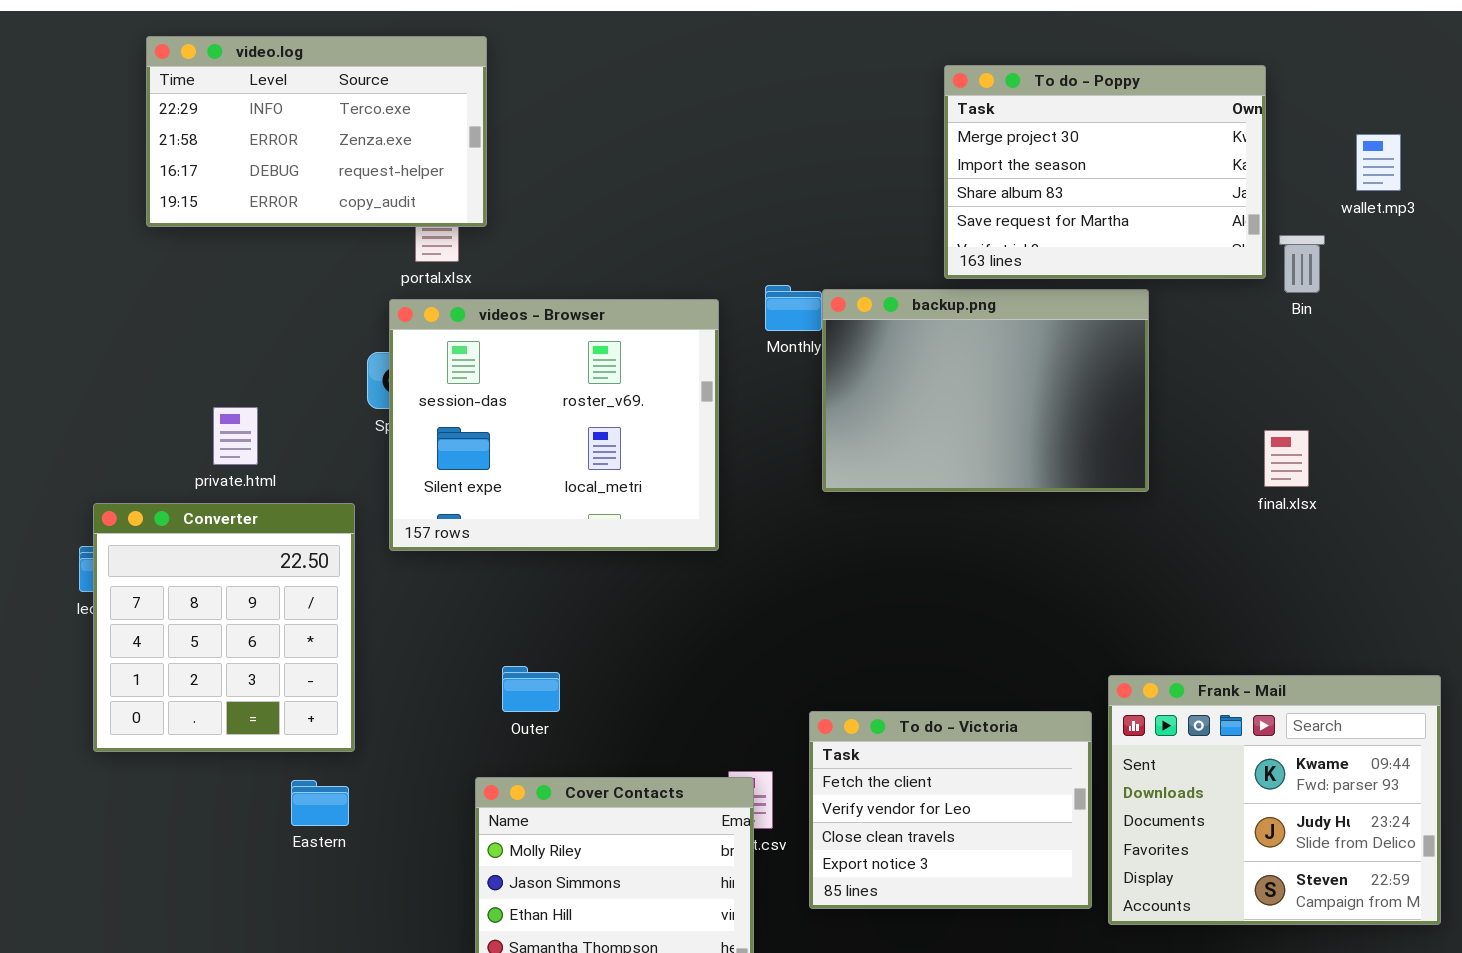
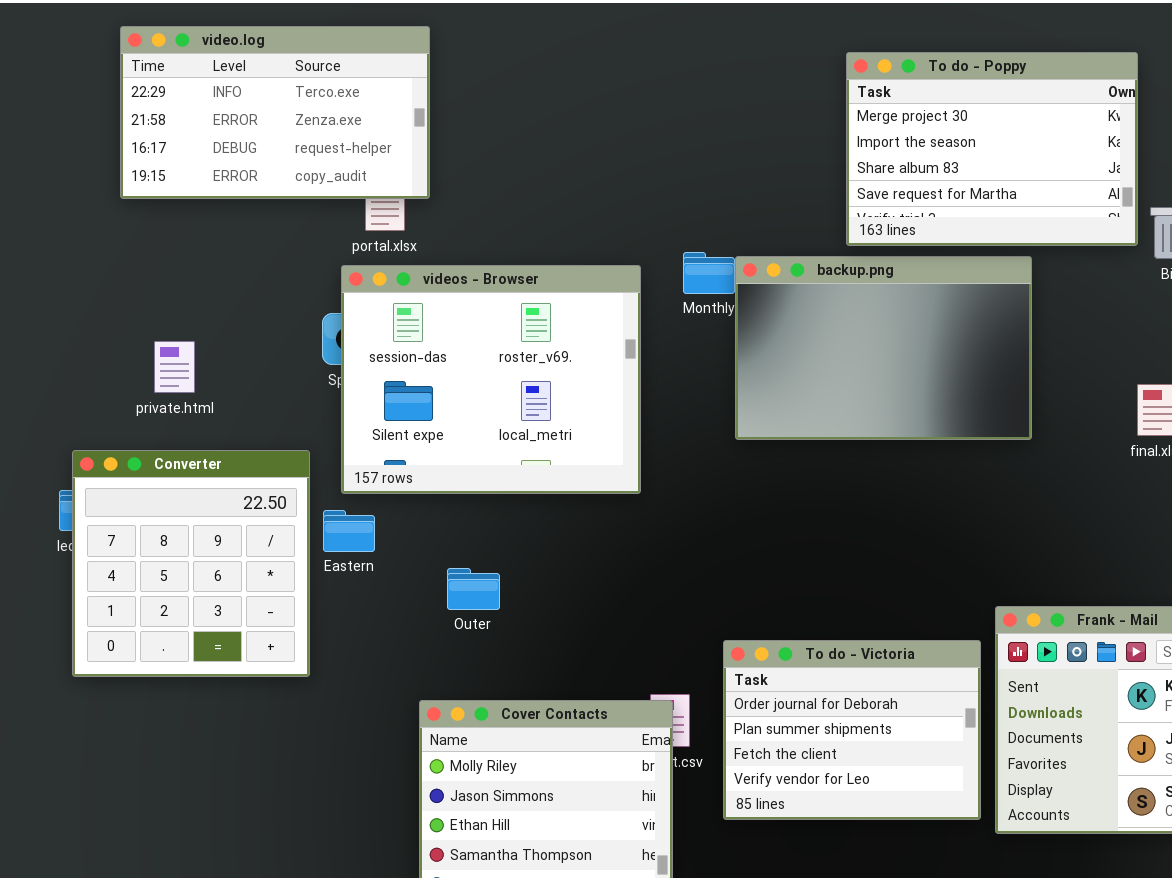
private.html: [213,407,258,465] -> [154,341,195,393], moved
Outer: [502,666,560,712] -> [447,568,500,610], moved
To do - Victoria: [809,711,1092,909] -> [723,640,981,820], scrolled up 2 rows
Eastern: [291,780,349,826] -> [323,510,375,552], moved

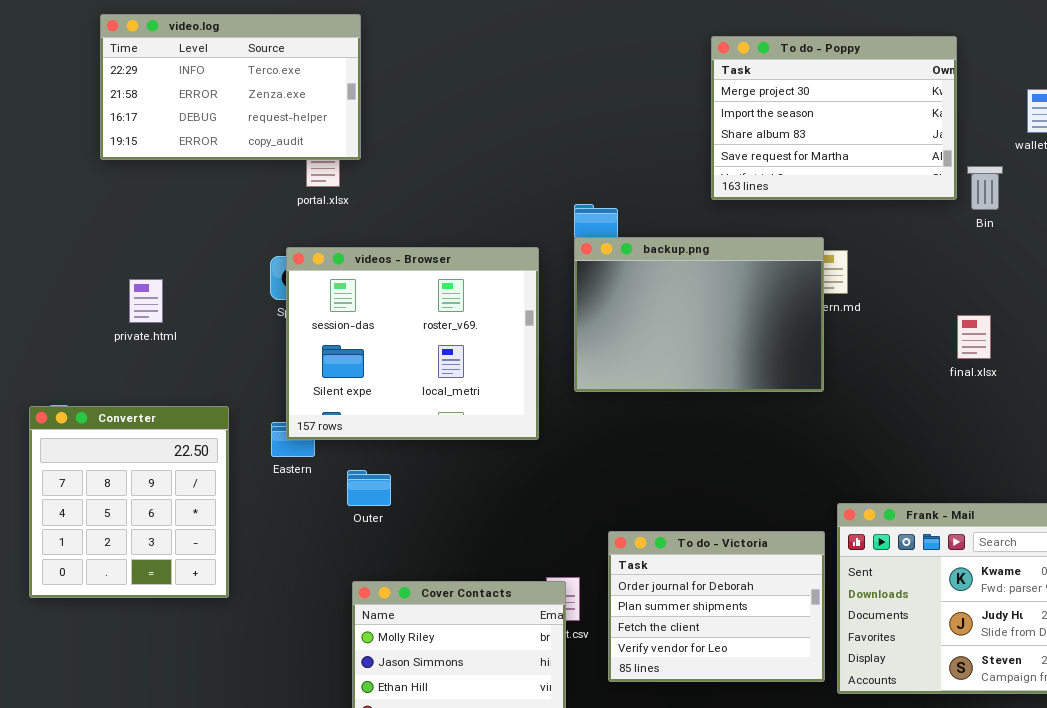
backup.png: [735,256,1032,440] -> [574,237,824,392], moved
videos - Browser: [341,265,641,494] -> [286,247,539,440], moved
Converter: [72,450,310,677] -> [29,406,229,598], moved
Outer: [447,568,500,610] -> [347,470,391,506], moved

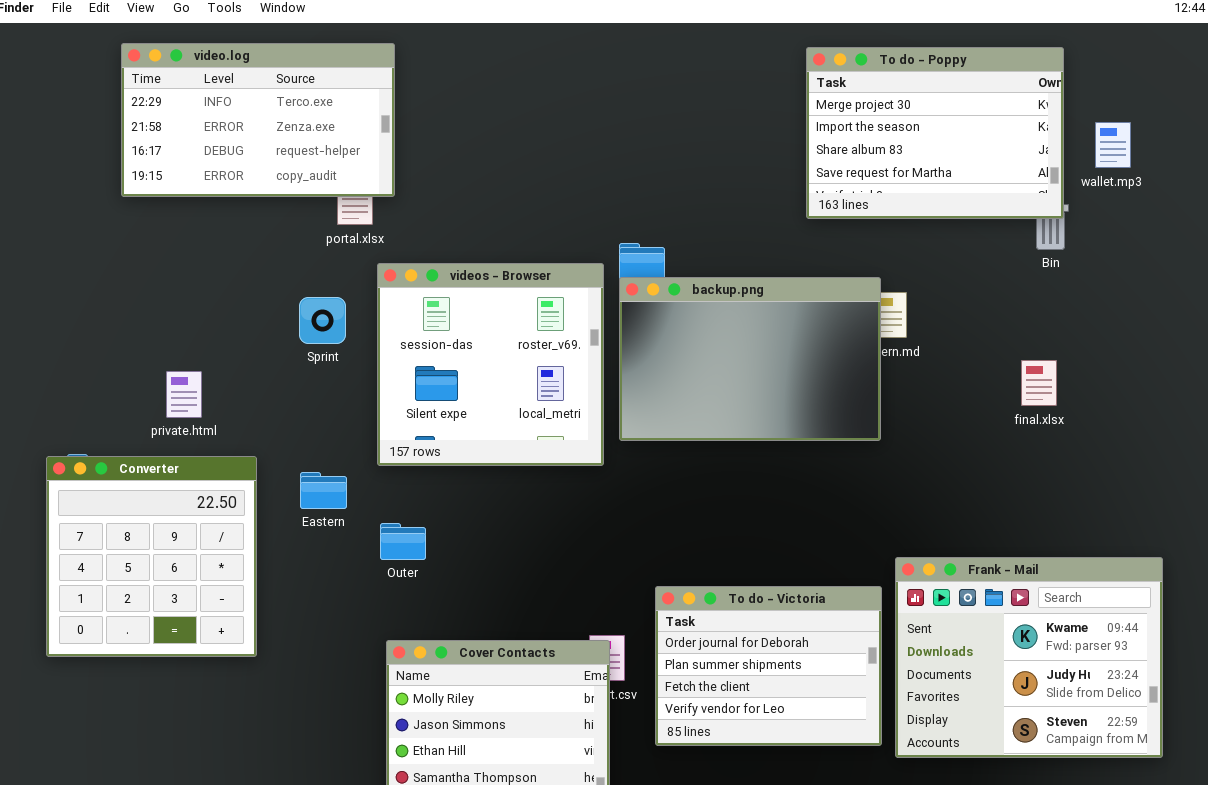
To do - Poppy: [711,36,957,200] -> [806,47,1064,219], moved
videos - Browser: [286,247,539,440] -> [377,263,604,466], moved, resized
private.html: [129,279,163,323] -> [166,371,202,418], moved

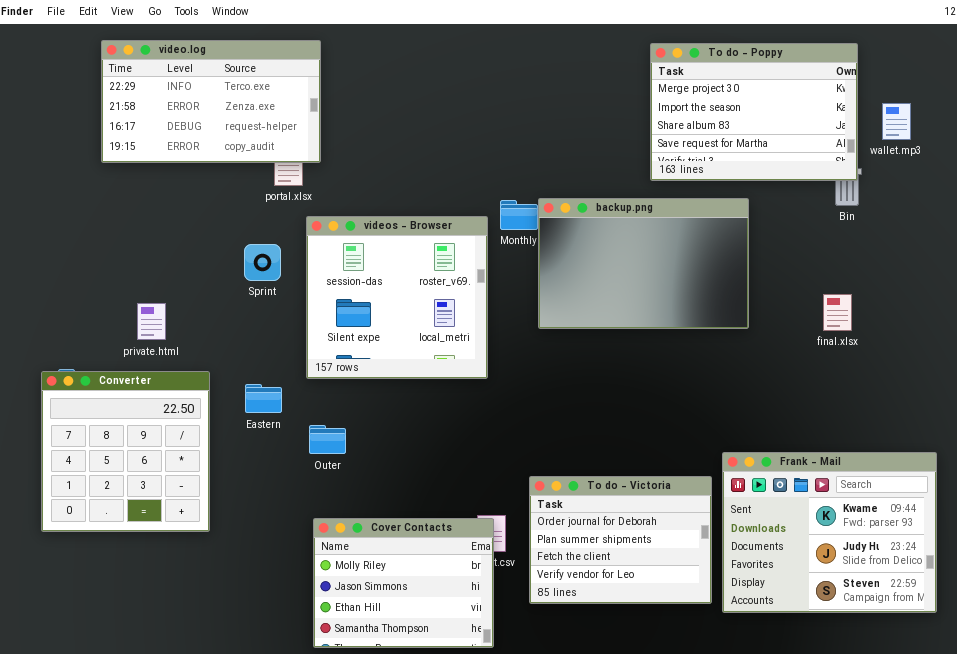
backup.png: [619,277,881,441] -> [538,198,749,329], moved

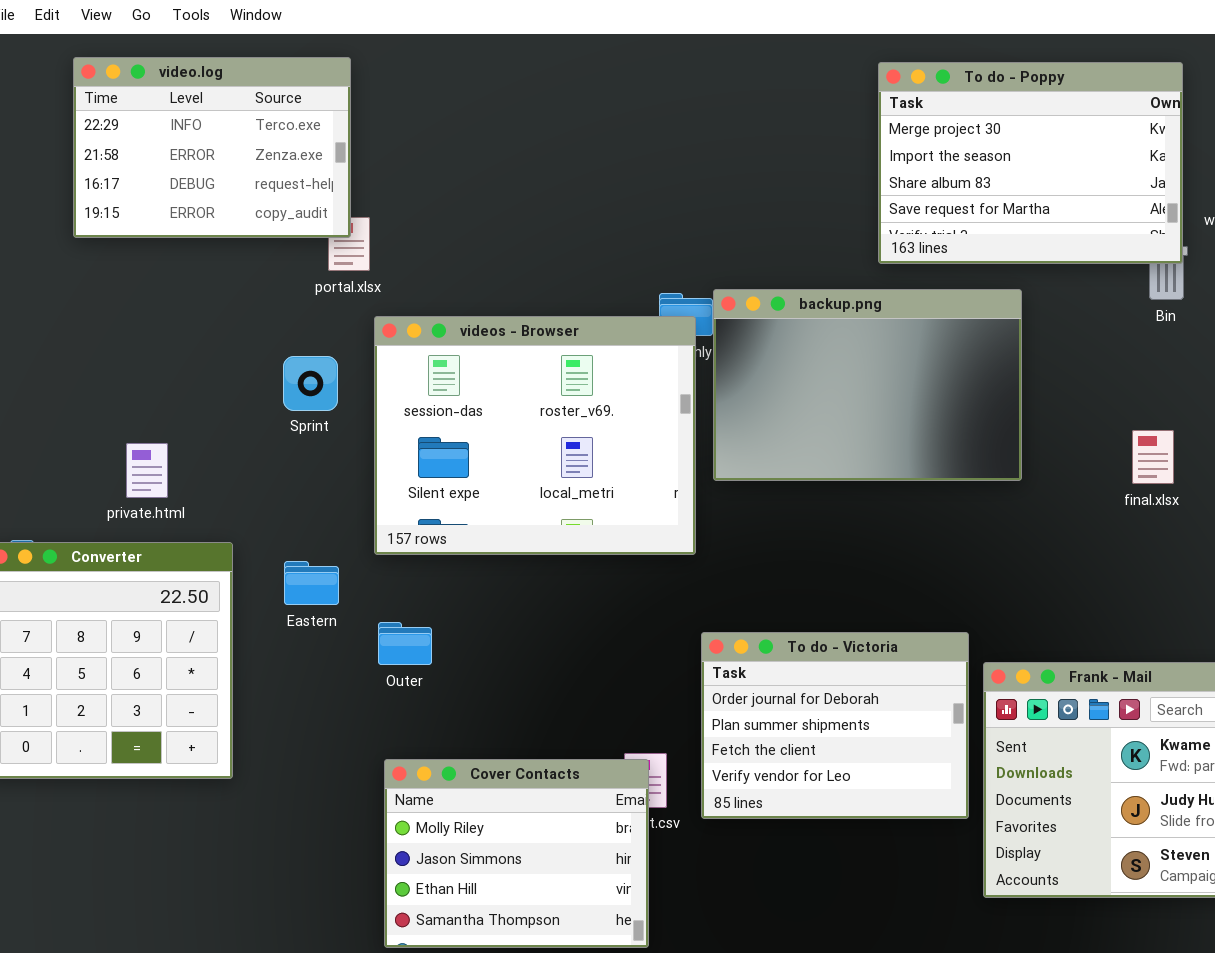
video.log: [101,40,321,163] -> [73,57,351,238], resized
videos - Browser: [306,216,488,379] -> [374,316,696,555], resized
To do - Victoria: [529,476,712,604] -> [701,632,969,819], moved

